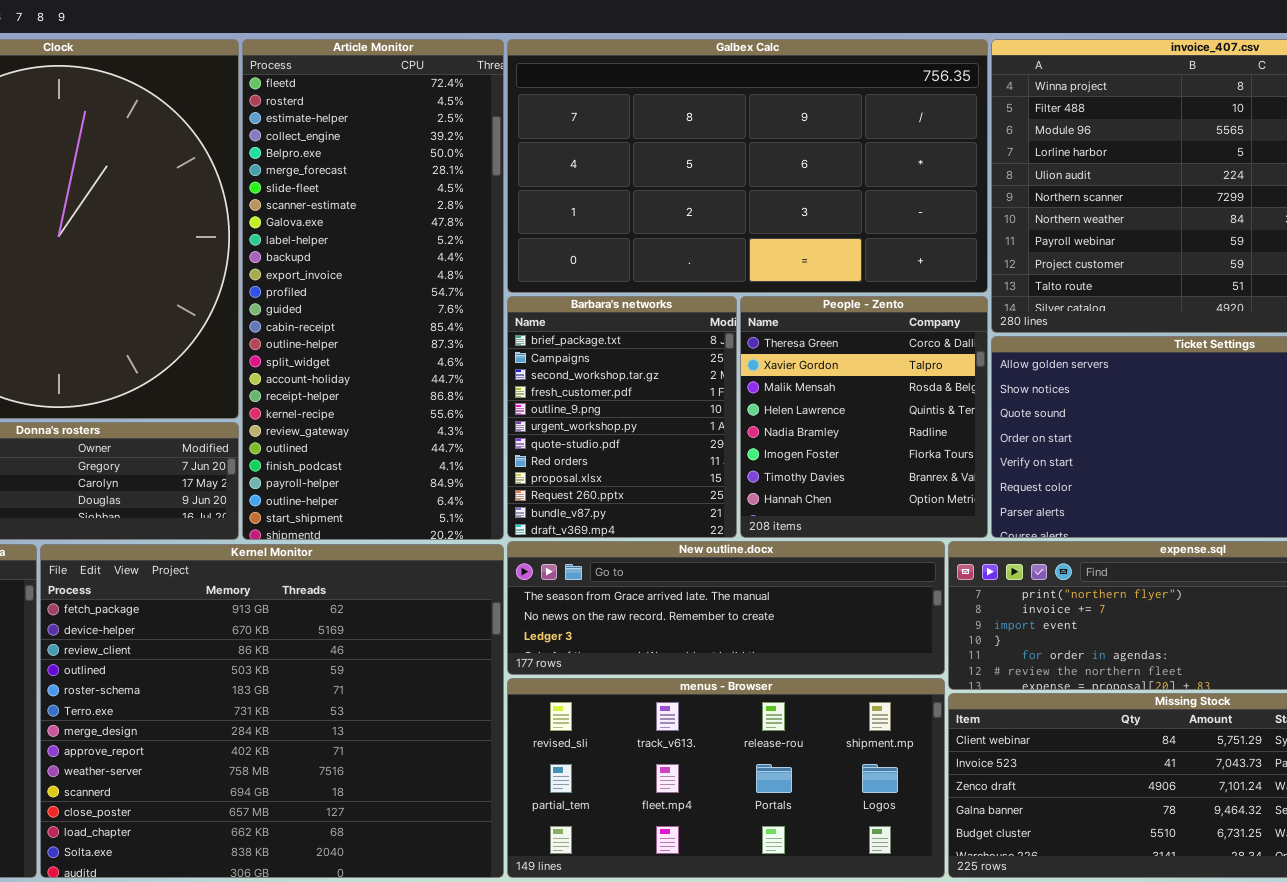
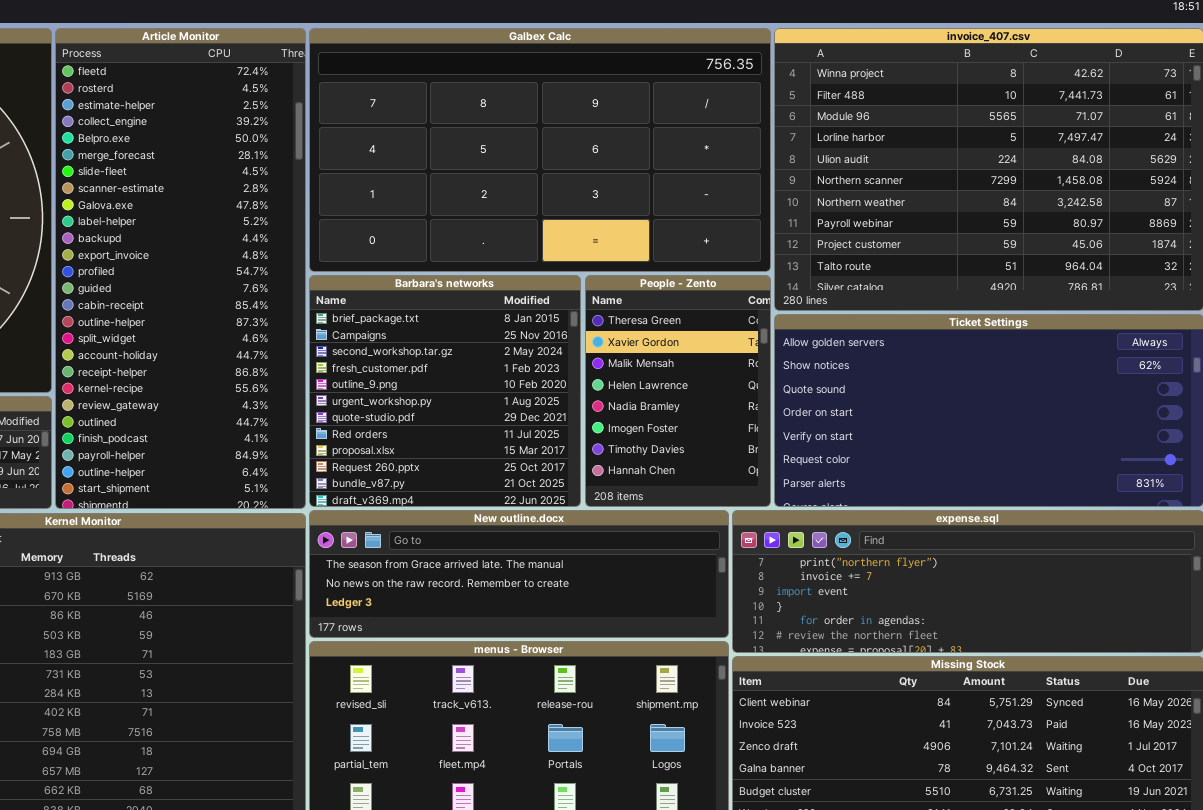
Barbara's networks: [507,296,737,538] -> [309,275,581,507], resized
People - Zento: [740,296,988,538] -> [585,275,771,507], resized

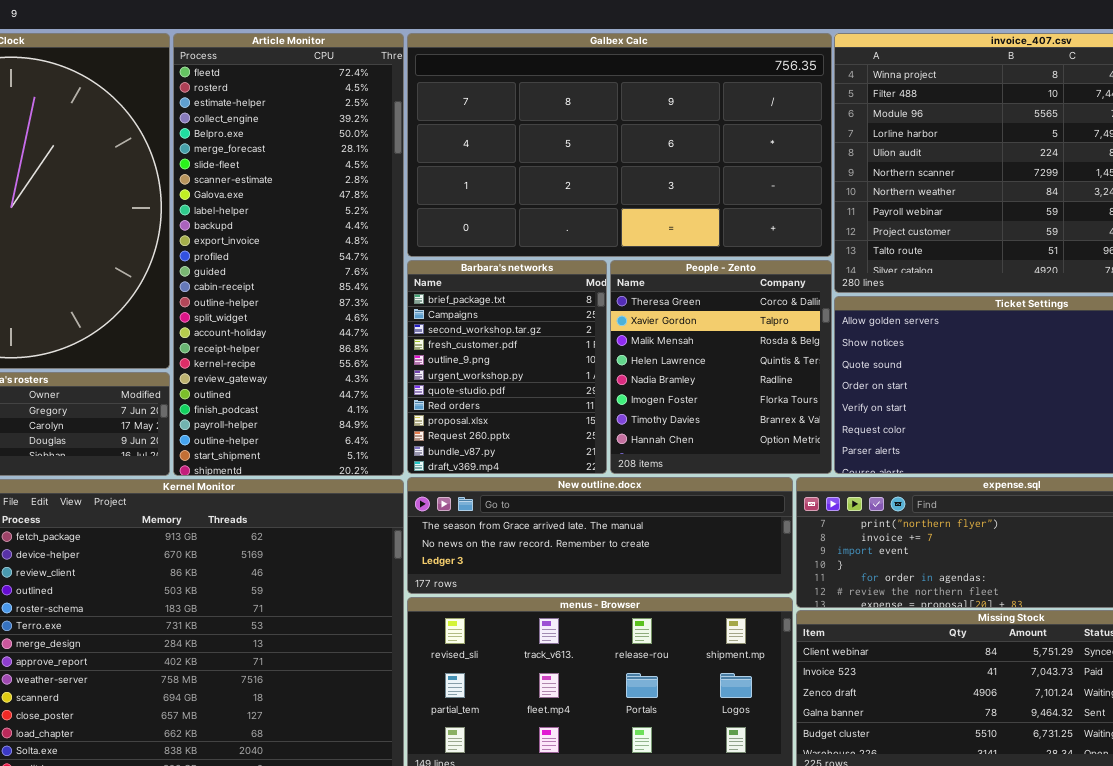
Barbara's networks: [309,275,581,507] -> [407,260,607,474], resized
People - Zento: [585,275,771,507] -> [610,260,832,474], resized

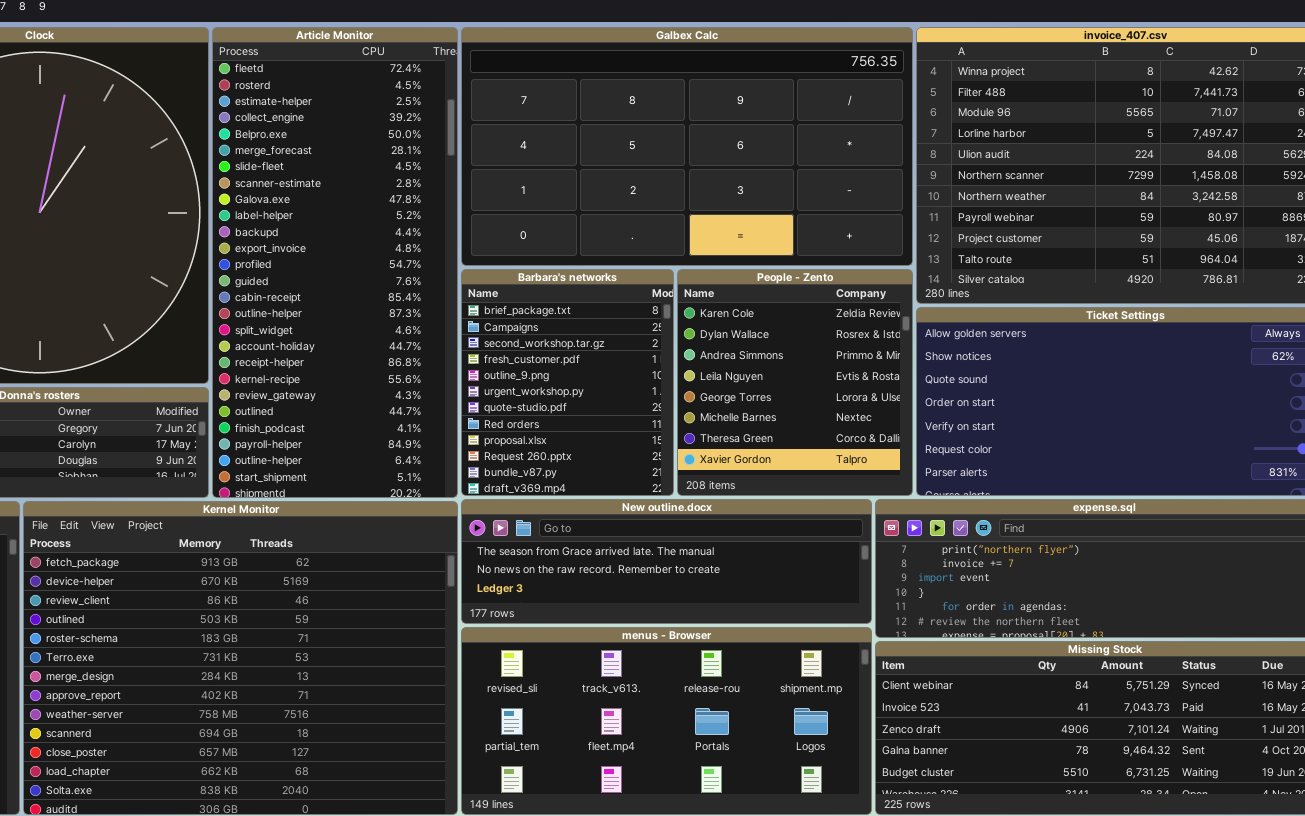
People - Zento: [610,260,832,474] -> [677,269,913,496], scrolled up 6 rows

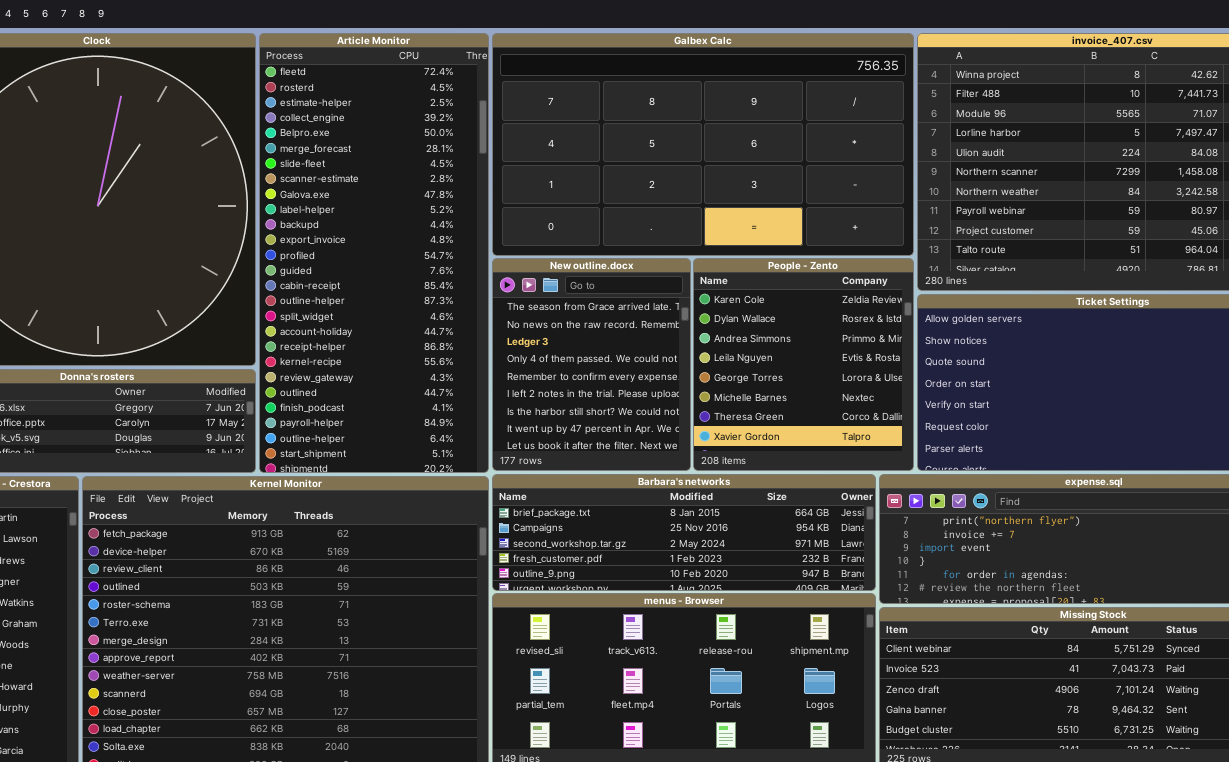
Barbara's networks: [461,269,674,496] -> [492,474,876,591], moved, resized
New outline.docx: [461,499,872,624] -> [492,258,691,471], moved, resized

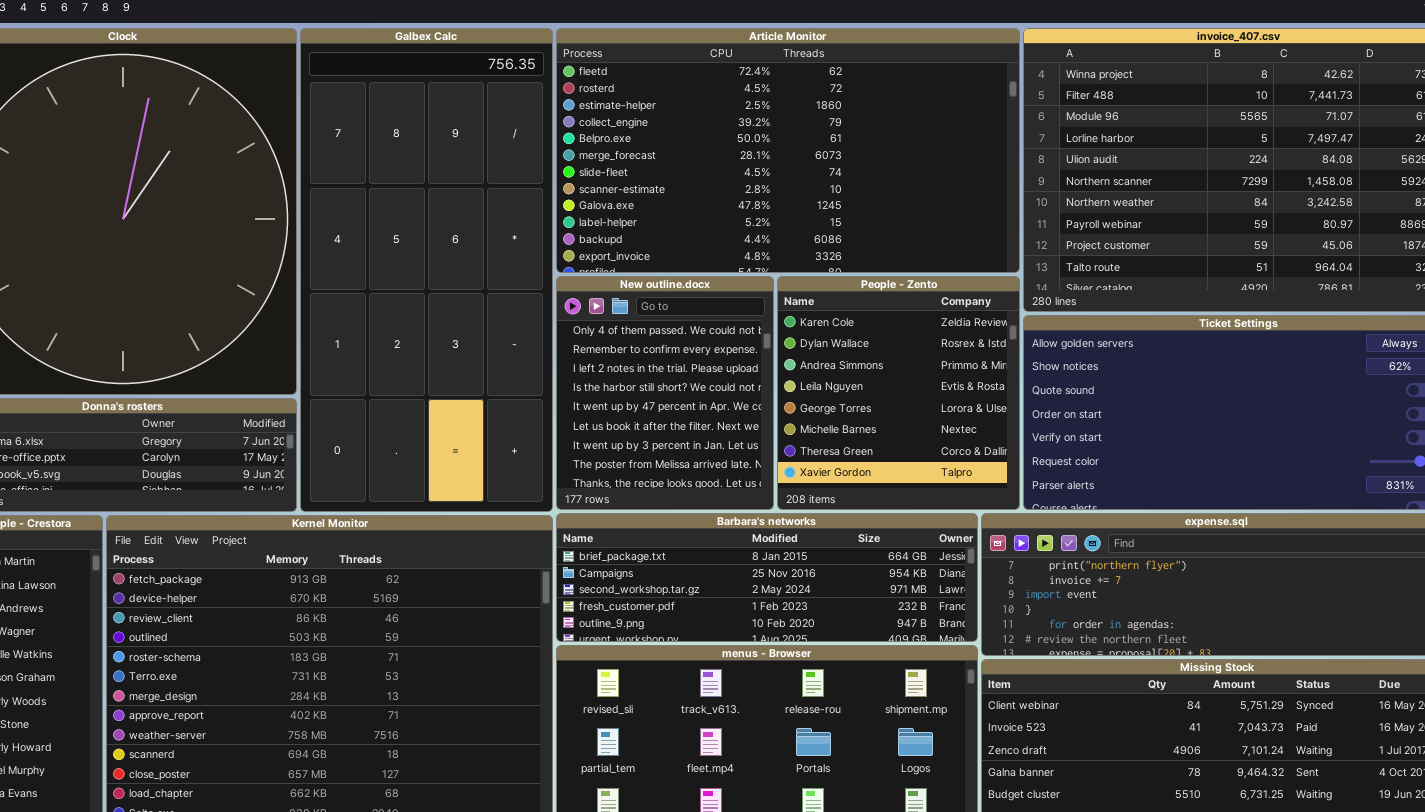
Article Monitor: [259,33,489,473] -> [556,28,1020,273], moved, resized
Galbex Calc: [492,33,914,256] -> [300,28,553,512], moved, resized
New outline.docx: [492,258,691,471] -> [556,276,774,510], scrolled down 3 rows

